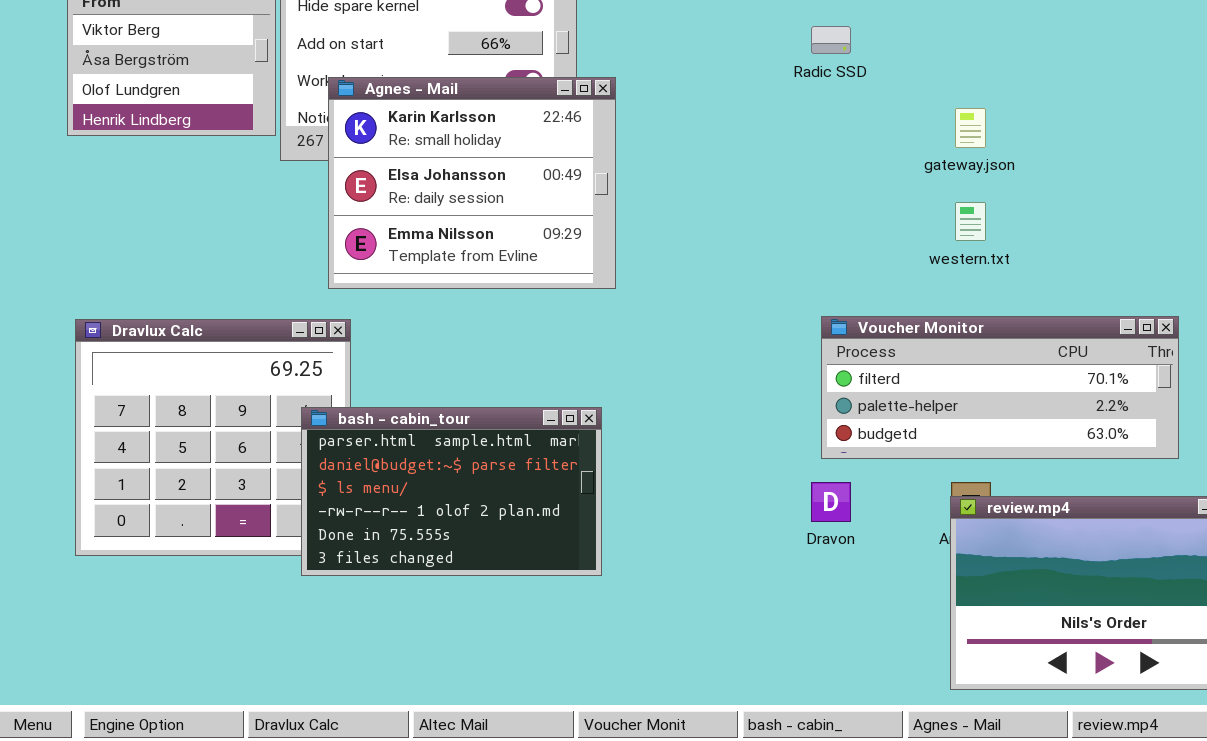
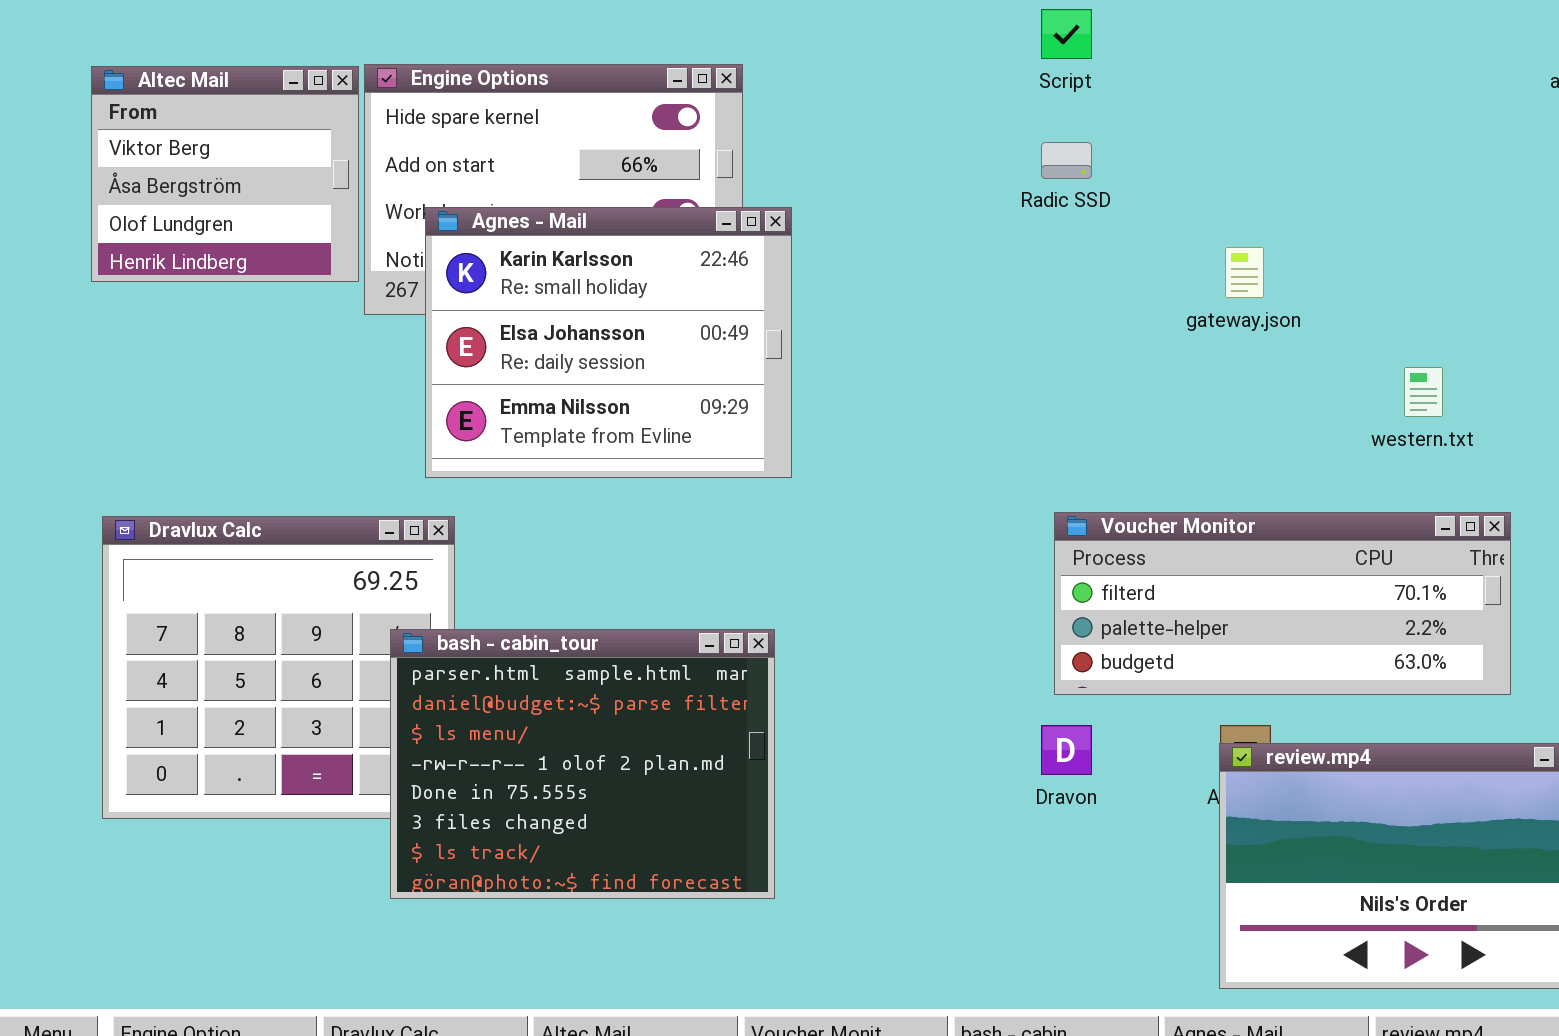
western.txt: [955,202,986,241] -> [1404,367,1443,417], moved
bash - cabin_tour: [301,407,602,576] -> [390,629,775,899], resized

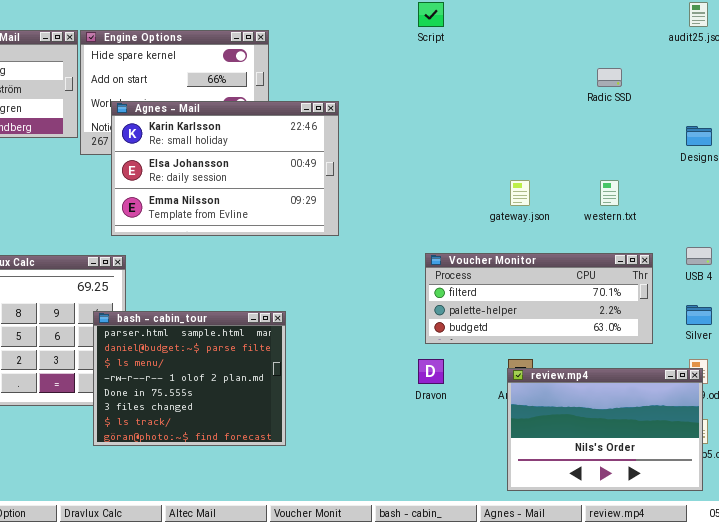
Radic SSD: [1041,142,1092,179] -> [597,68,622,87], moved
Agnes - Mail: [425,207,792,478] -> [111,101,339,236], resized
gateway.json: [1225,247,1264,298] -> [510,180,530,206], moved

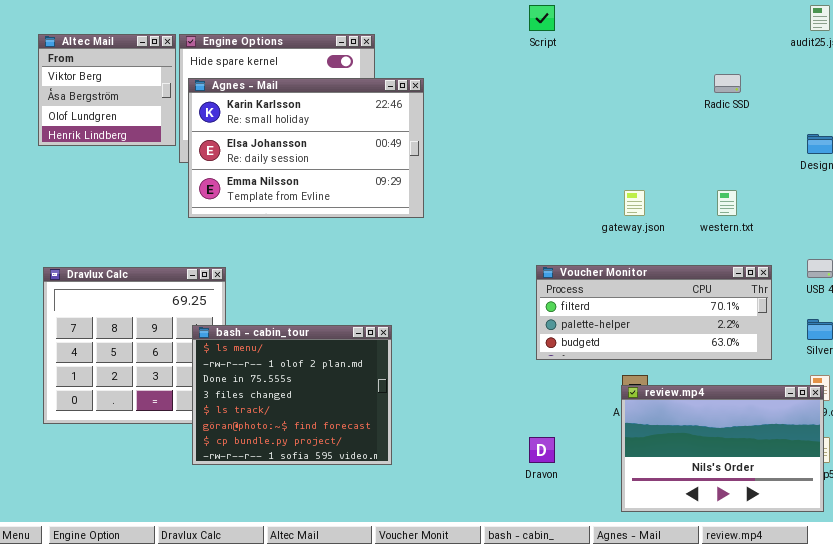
Agnes - Mail: [111,101,339,236] -> [188,78,424,218], moved
bash - cabin_tour: [93,311,286,446] -> [192,325,392,465], scrolled down 2 rows
Dravon: [418,359,444,384] -> [529,437,555,463], moved

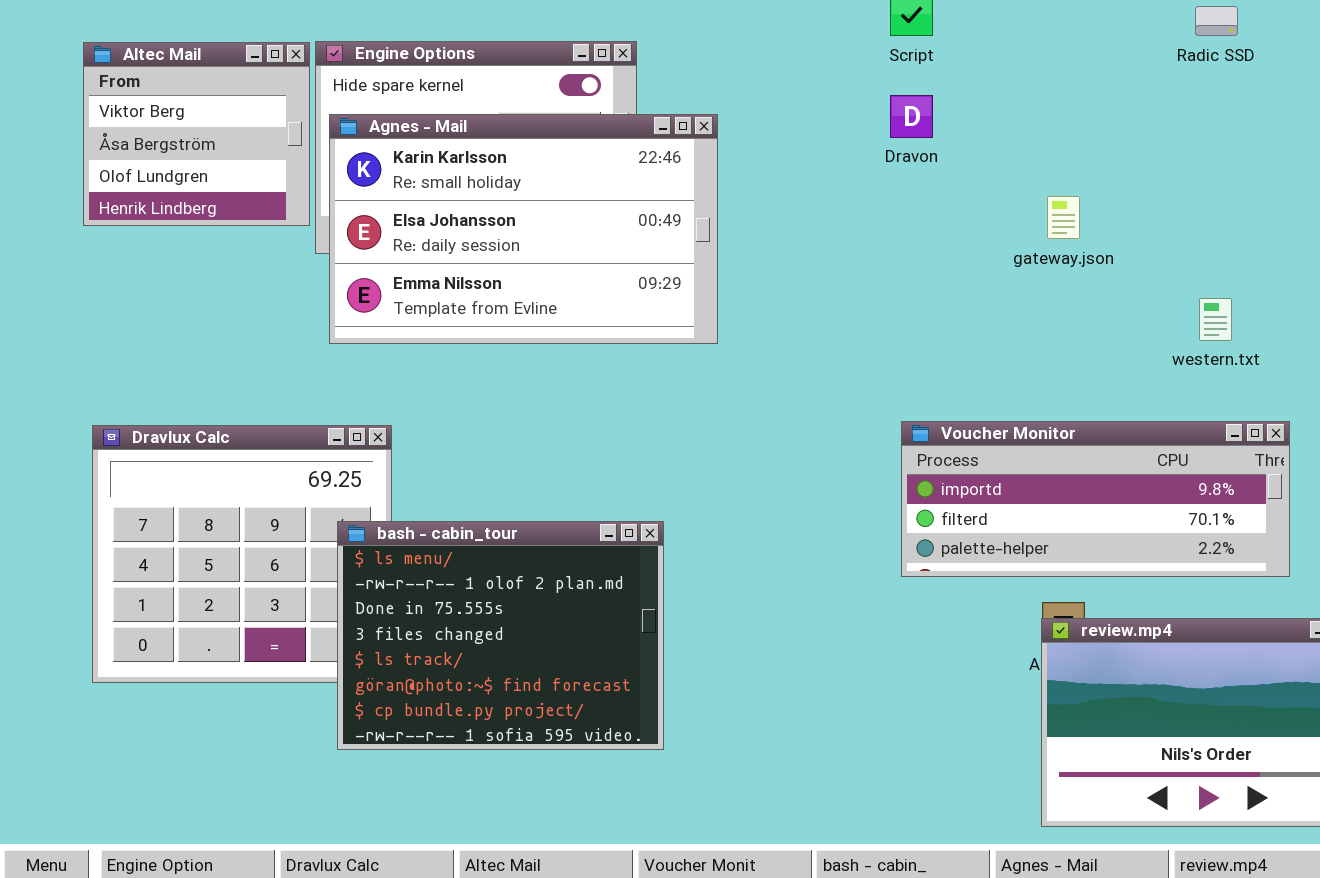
Radic SSD: [714,74,741,93] -> [1195,6,1238,36], moved
gateway.json: [624,190,645,216] -> [1047,196,1080,239], moved
Voucher Monitor: [536,265,772,360] -> [901,421,1290,577], scrolled up 1 row
Dravon: [529,437,555,463] -> [890,95,933,138], moved

